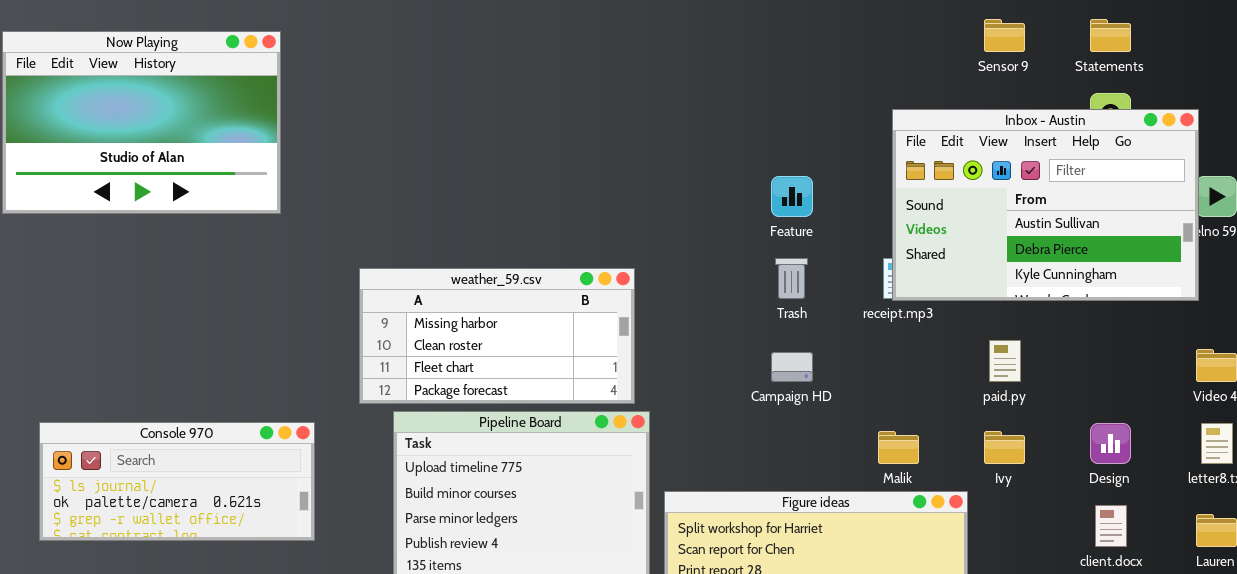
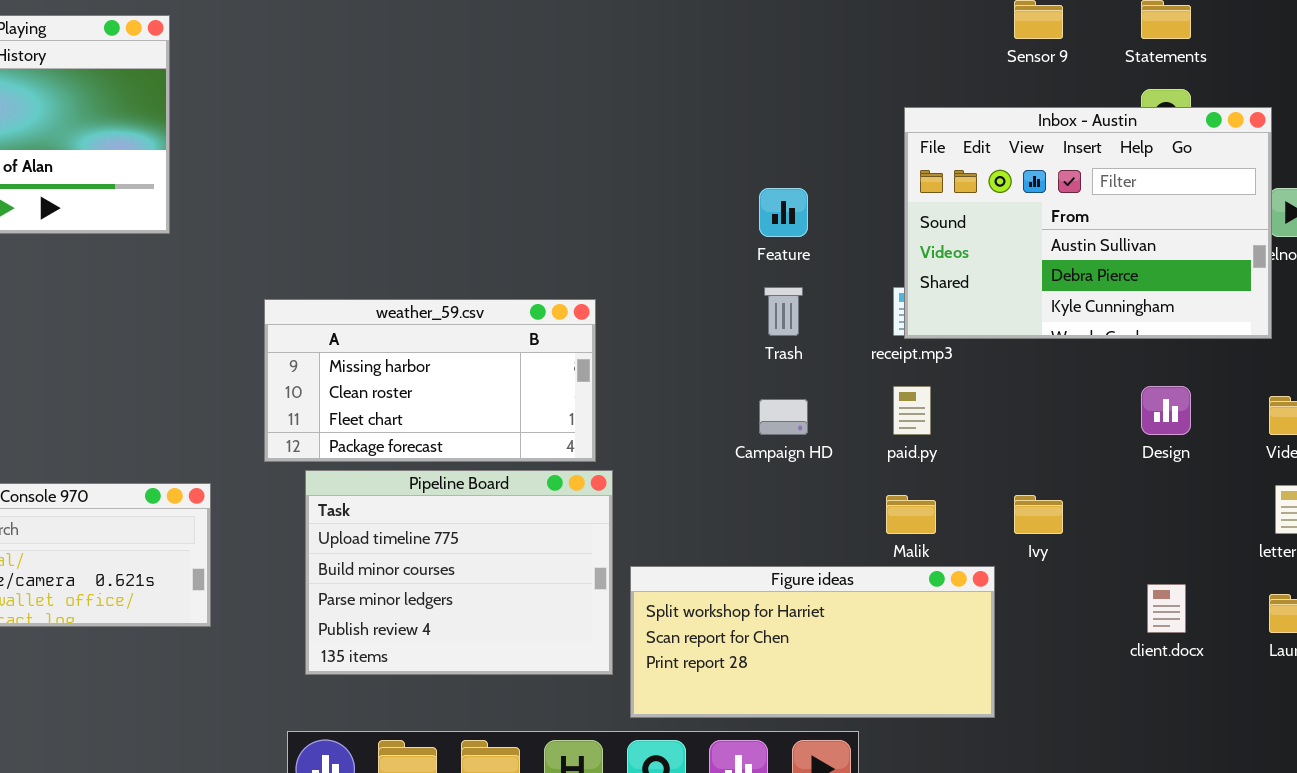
paid.py: [989,340,1021,382] -> [893,386,931,435], moved
Design: [1090,423,1131,464] -> [1141,386,1191,435], moved

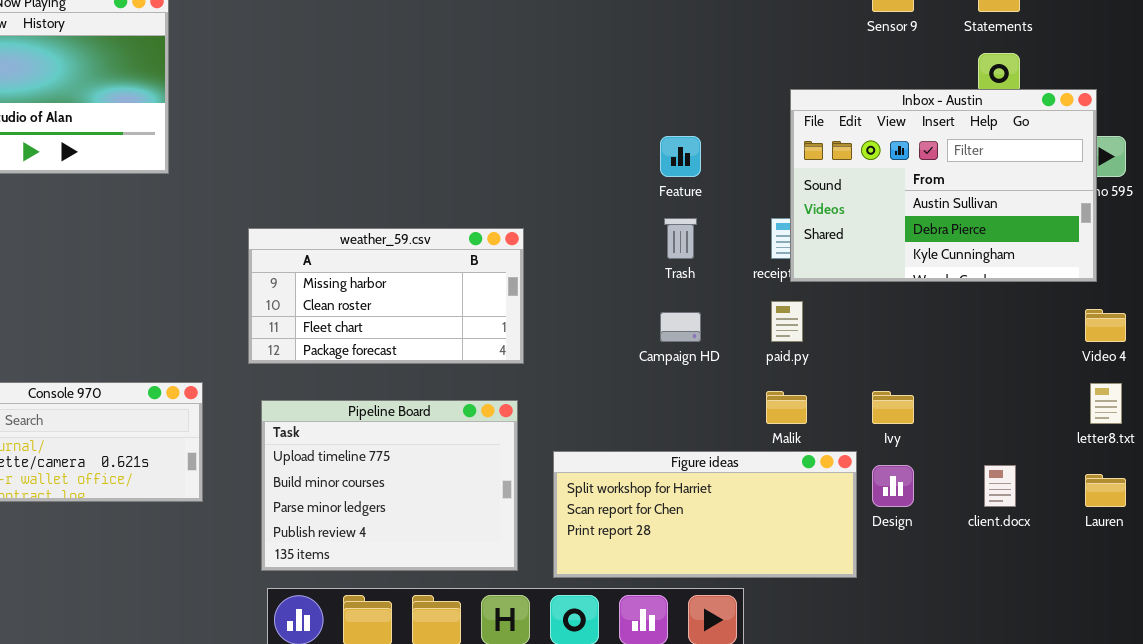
Inbox - Austin: [904,107,1272,339] -> [790,89,1097,282], moved
Design: [1141,386,1191,435] -> [872,465,914,507], moved
Pipeline Board: [305,470,613,675] -> [261,400,518,571], moved

